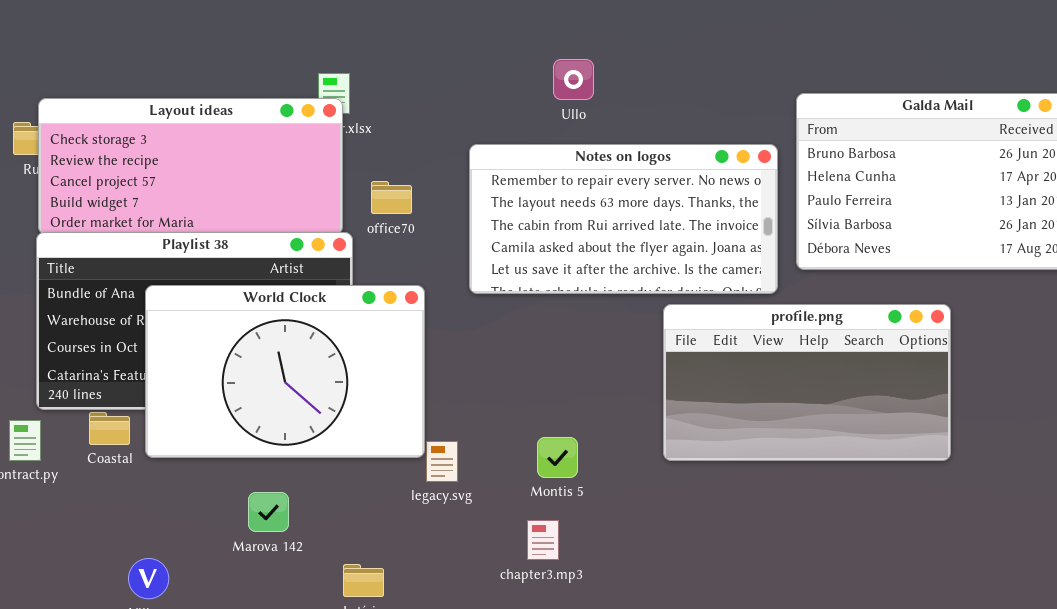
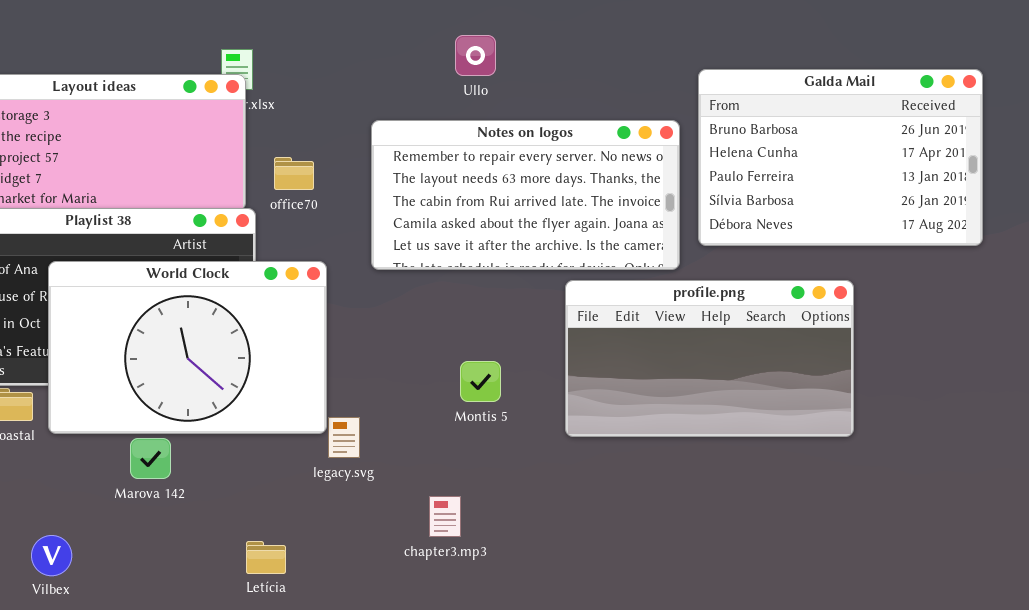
Montis 5: [537,437,578,478] -> [460,361,501,402], moved
Marova 142: [248,492,289,532] -> [130,438,171,479], moved

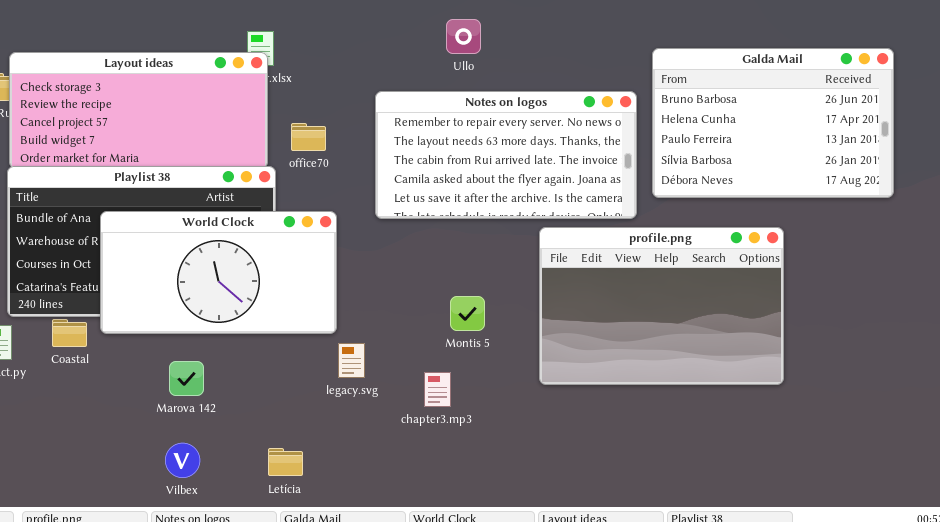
World Clock: [48,261,327,434] -> [100,211,337,334], resized
profile.png: [565,280,854,437] -> [539,227,784,385], resized
chapter3.mp3: [429,496,461,537] -> [424,372,451,407], moved
Vilbex: [31,535,72,576] -> [165,443,200,478], moved

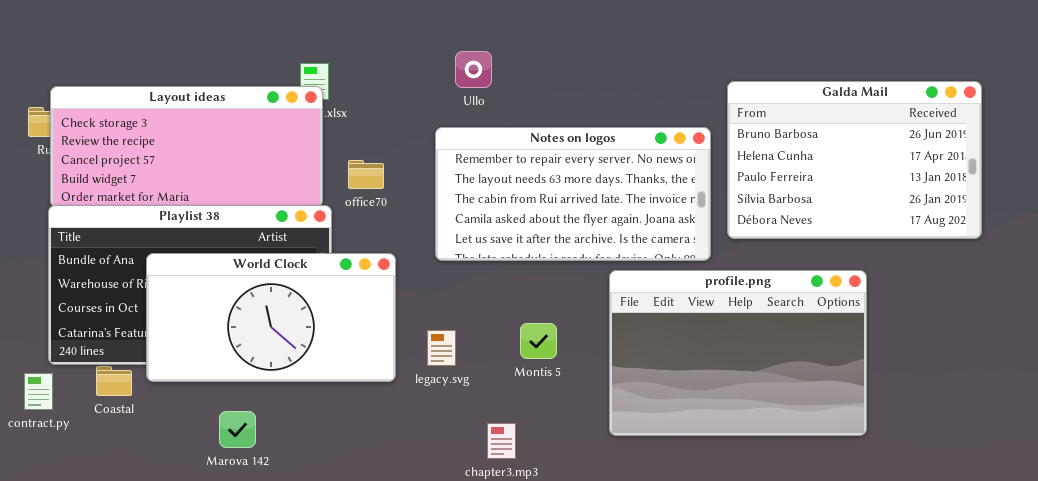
Ullo: [446,19,481,54] -> [455,51,492,88], moved
Montis 5: [450,296,485,331] -> [520,323,557,359], moved
legacy.svg: [338,343,365,378] -> [427,330,456,366], moved

